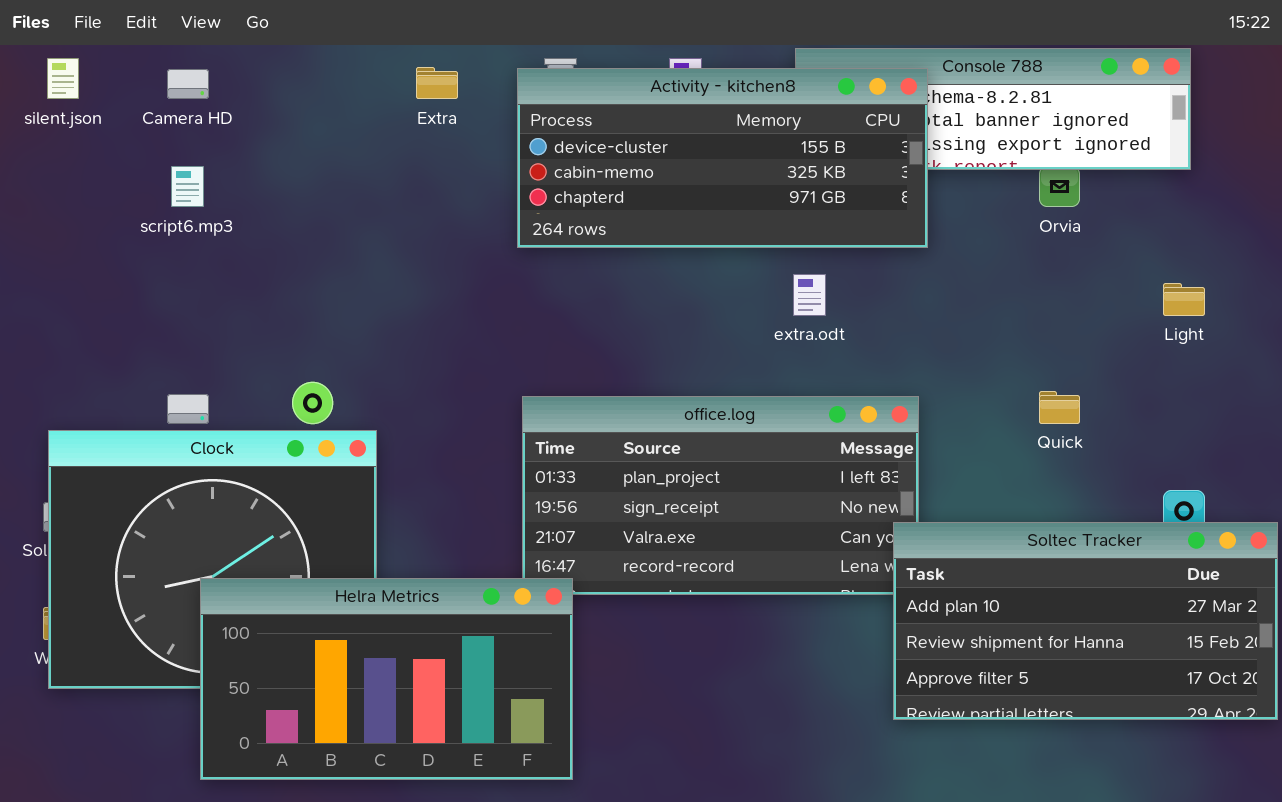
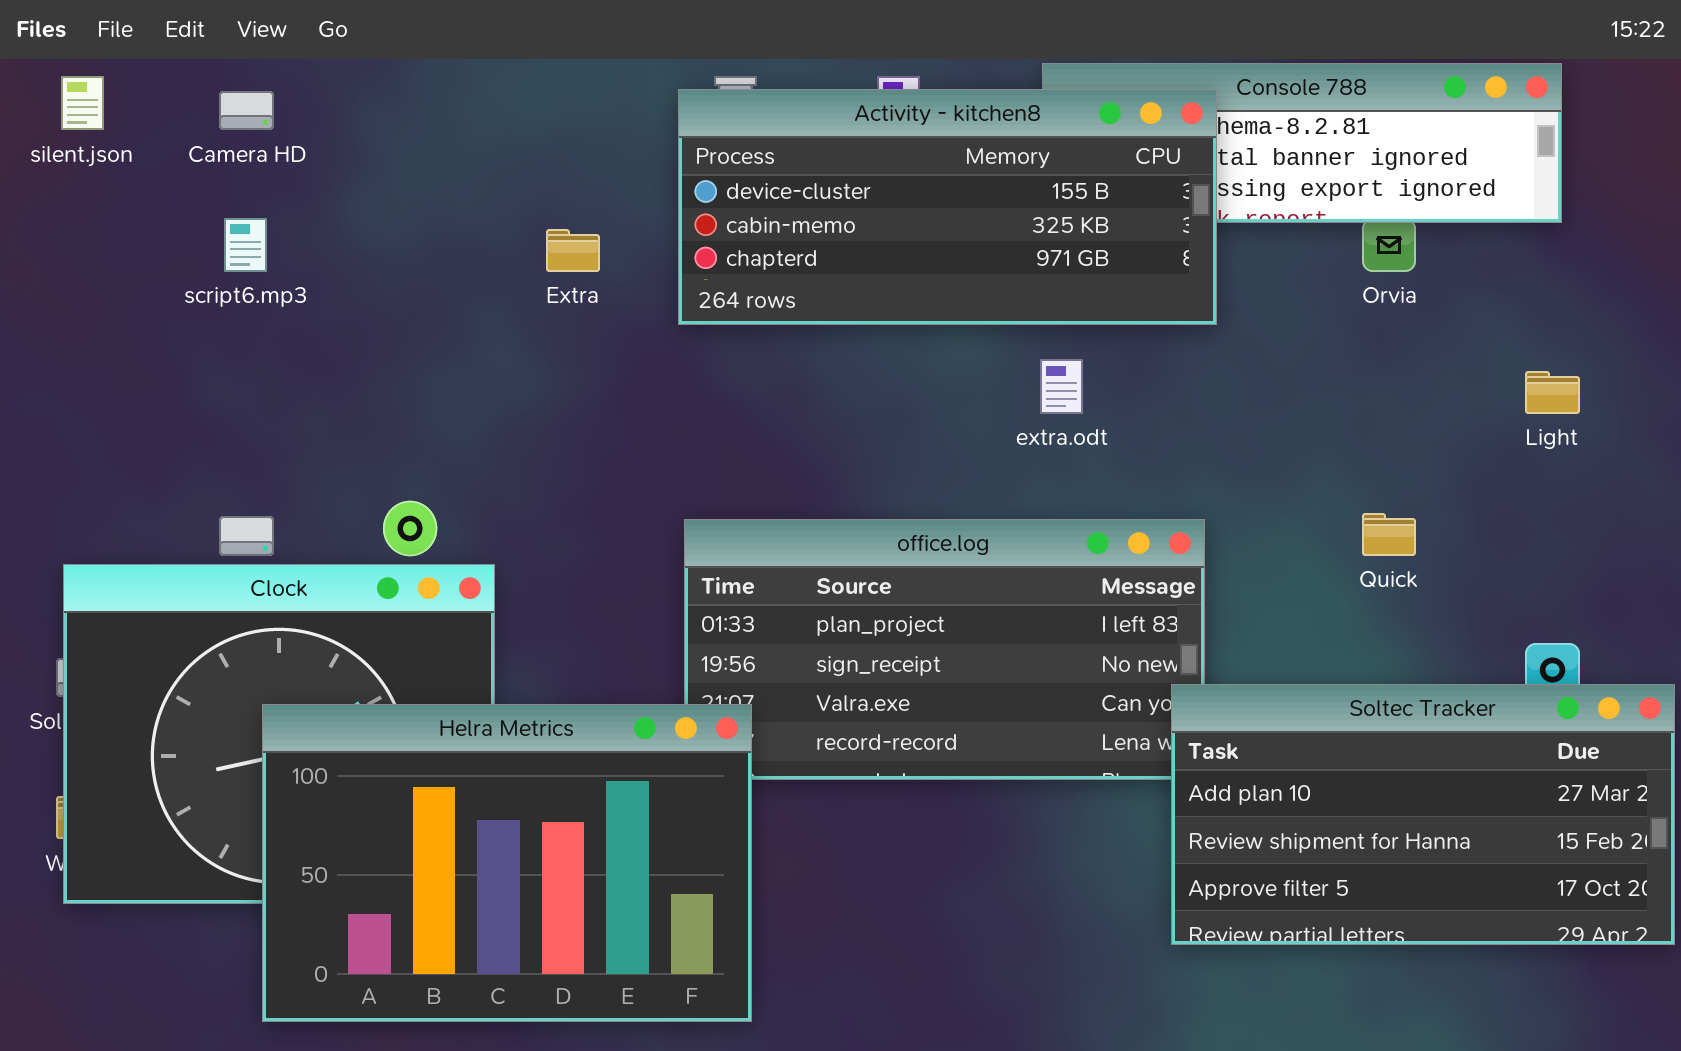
Extra: [416,67,458,99] -> [546,229,600,272], moved
Helra Metrics: [200,578,573,780] -> [262,704,752,1022], resized

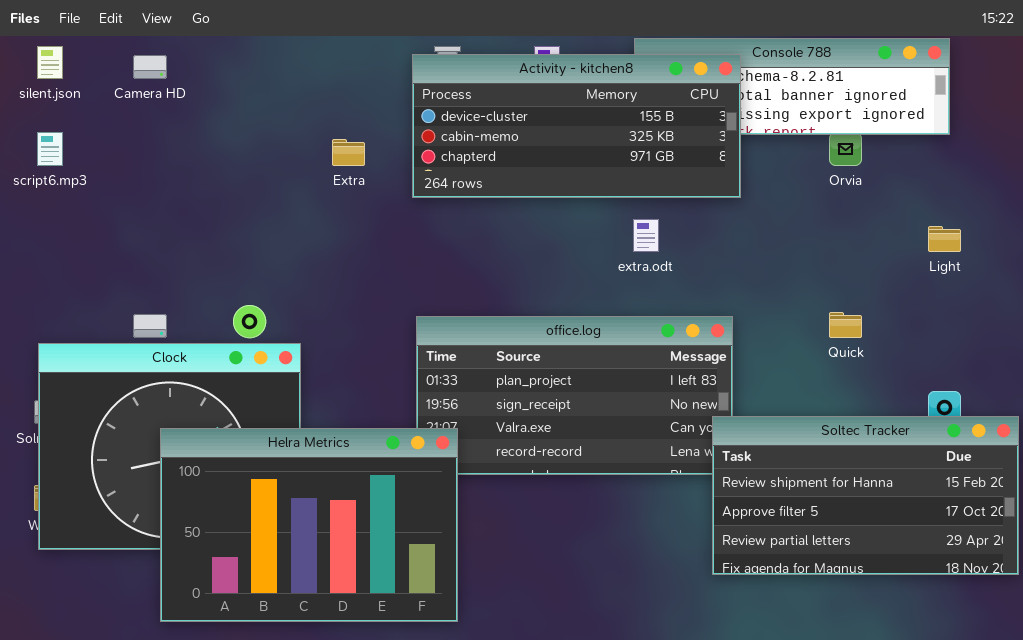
script6.mp3: [224,218,267,272] -> [37,132,63,166], moved
Soltec Tracker: [1171,684,1675,945] -> [712,416,1019,575], scrolled down 1 row

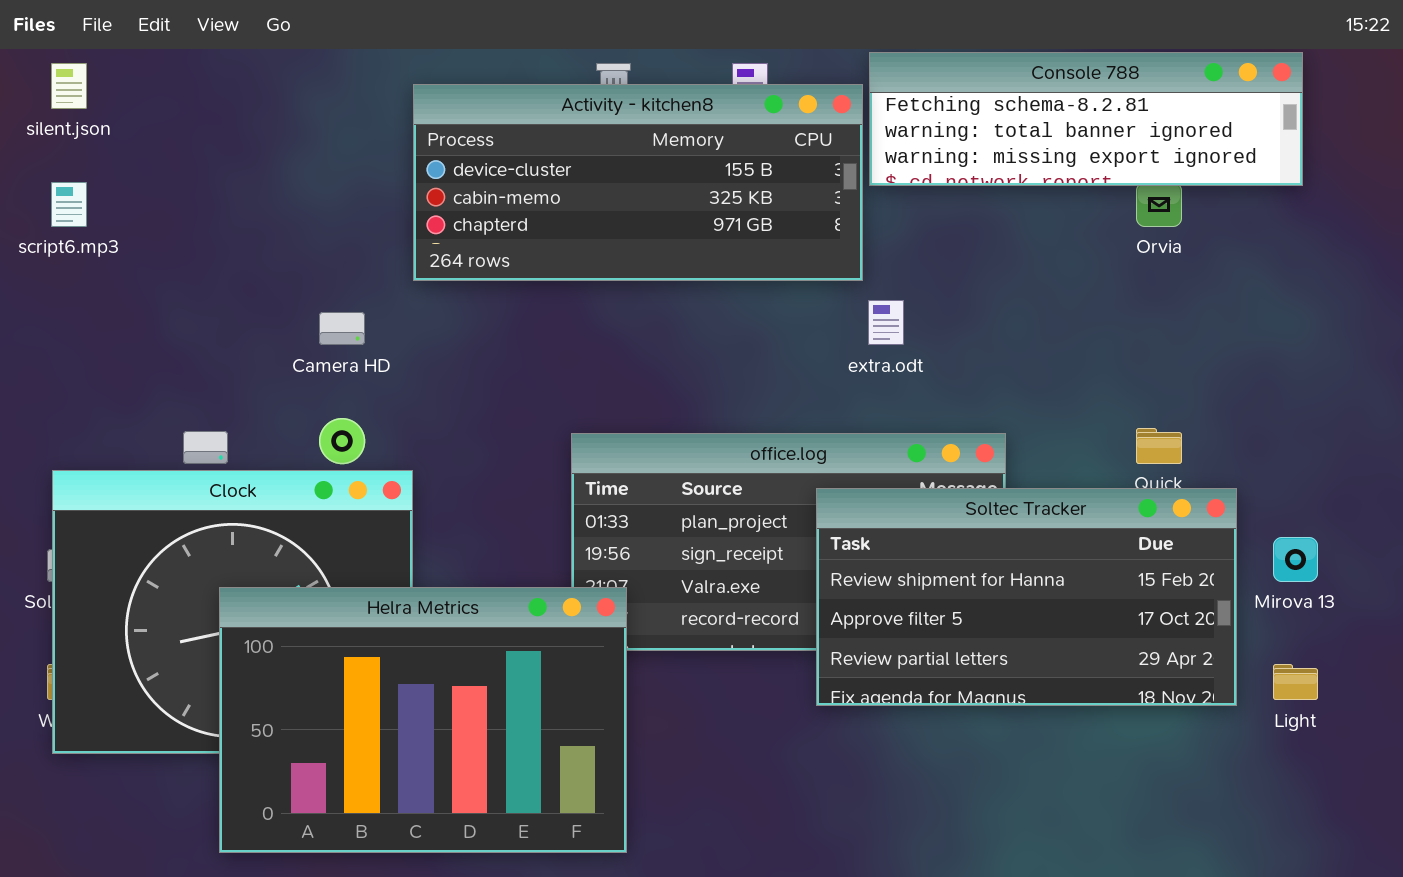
Activity - kitchen8: [412,54,741,198] -> [413,84,863,281], moved
Camera HD: [133,55,167,79] -> [319,312,365,345], moved
Light: [928,226,961,252] -> [1273,664,1318,700], moved
Soltec Tracker: [712,416,1019,575] -> [816,488,1237,706], moved

